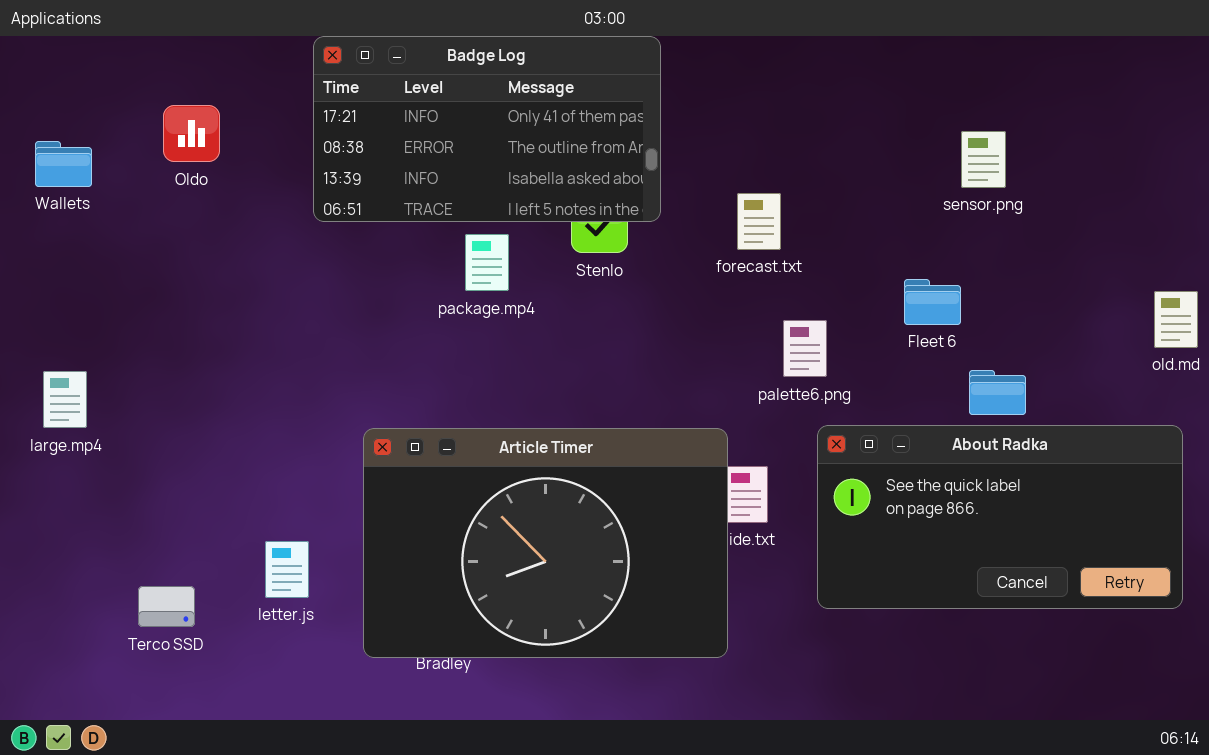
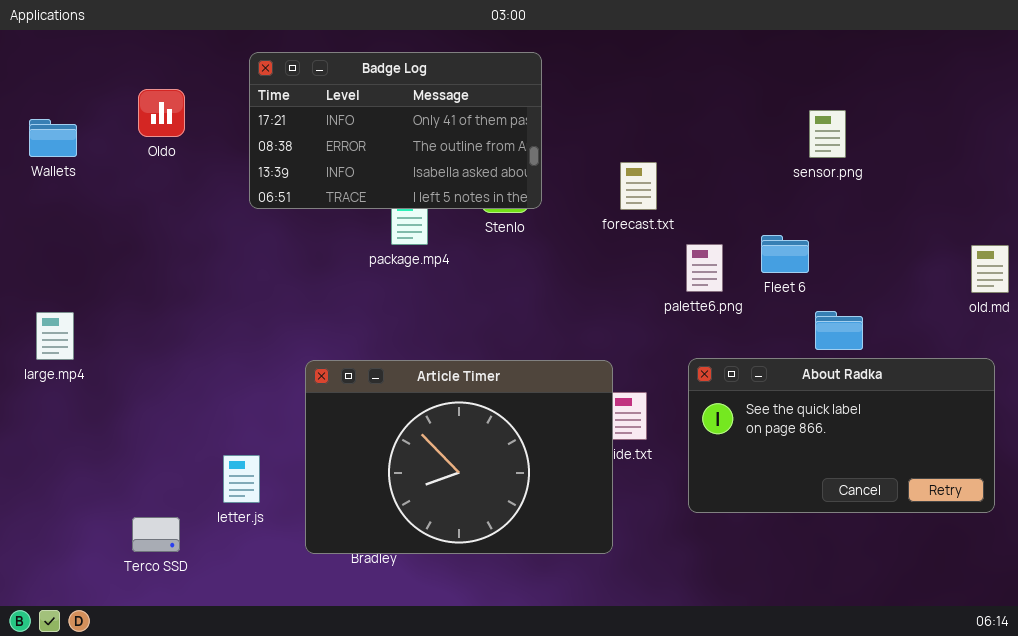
Badge Log: [313,36,661,222] -> [249,52,542,209], moved
palette6.png: [783,320,827,377] -> [686,244,723,292], moved
Terco SSD: [138,586,195,627] -> [132,517,180,552], moved

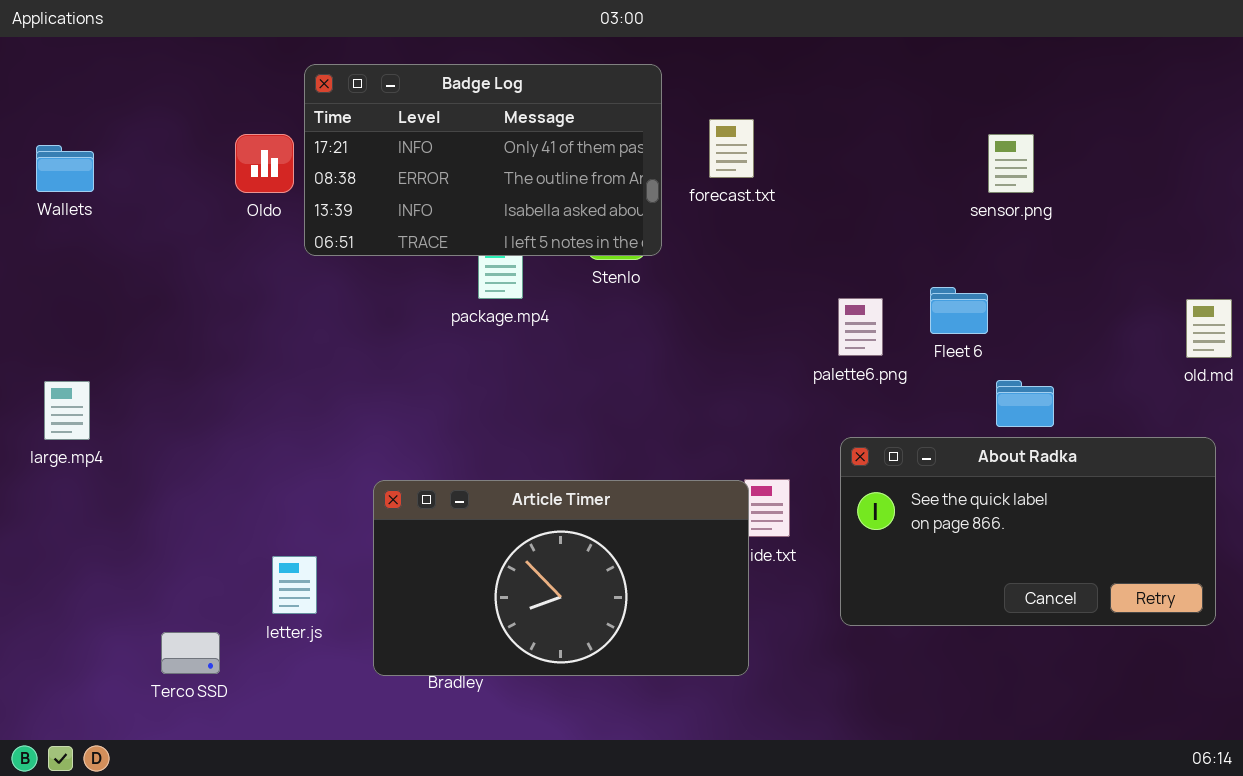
Oldo: [138,89,185,137] -> [235,134,294,193], moved
forecast.txt: [620,162,657,210] -> [709,119,754,178], moved
Article Timer: [305,360,613,554] -> [373,480,749,676], resized

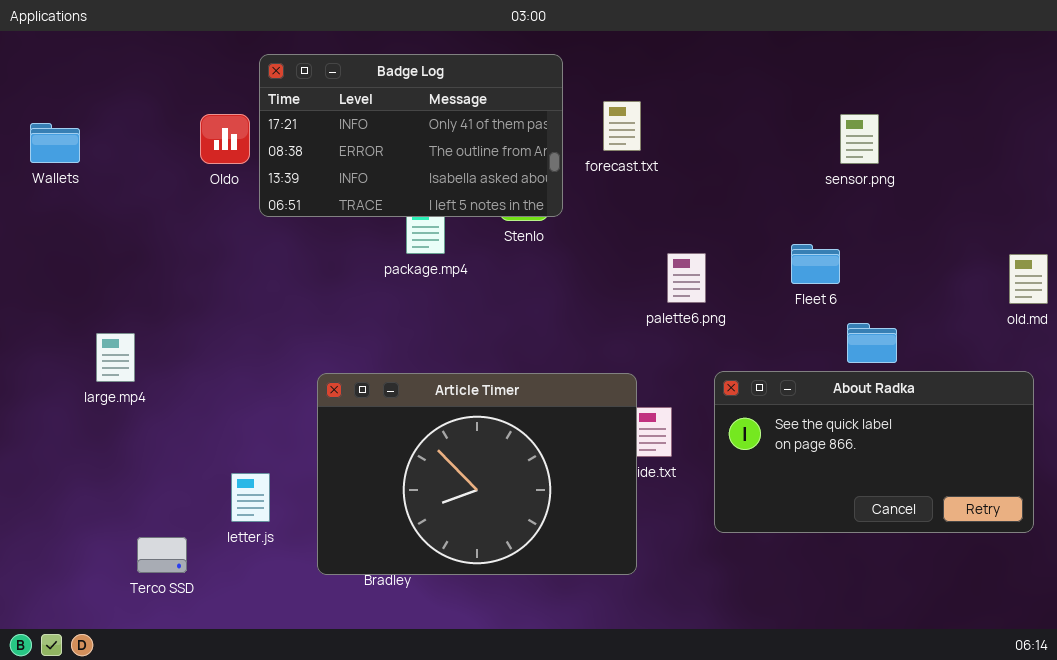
palette6.png: [838,298,883,356] -> [667,253,706,303], moved
large.mp4: [44,381,90,440] -> [96,333,135,382], moved
Article Timer: [373,480,749,676] -> [317,373,637,575], resized

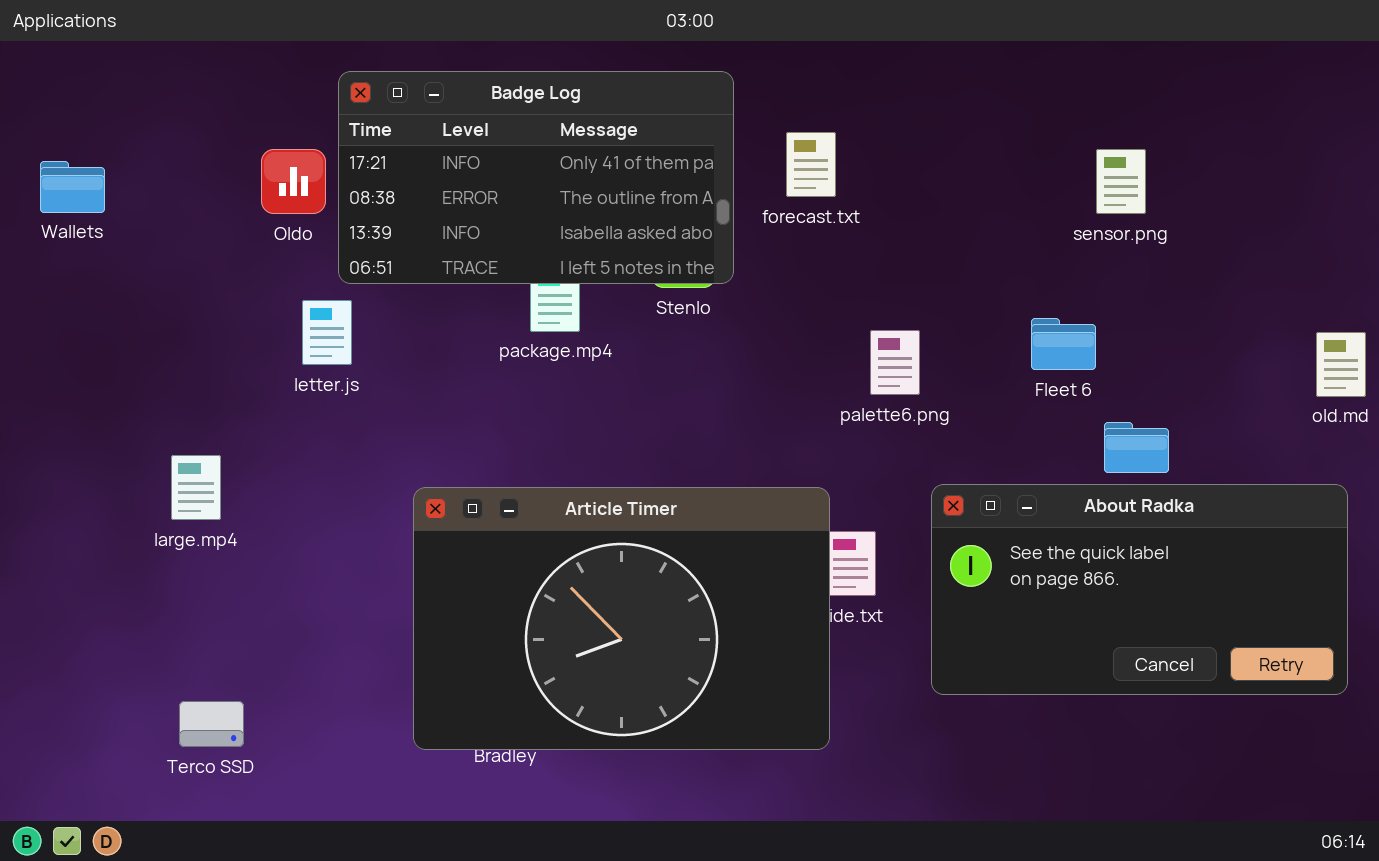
large.mp4: [96,333,135,382] -> [171,455,221,520], moved
letter.js: [231,473,270,522] -> [302,300,352,365], moved

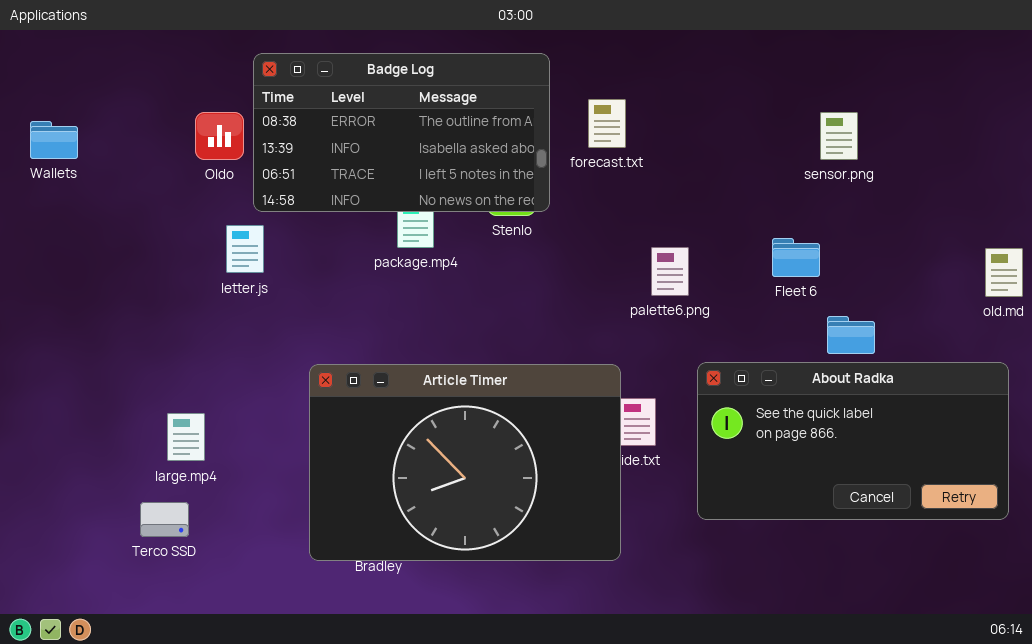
Badge Log: [338,71,734,284] -> [253,53,550,212], scrolled down 1 row
large.mp4: [171,455,221,520] -> [167,413,205,461], moved
Terco SSD: [179,701,244,747] -> [140,502,189,537], moved

